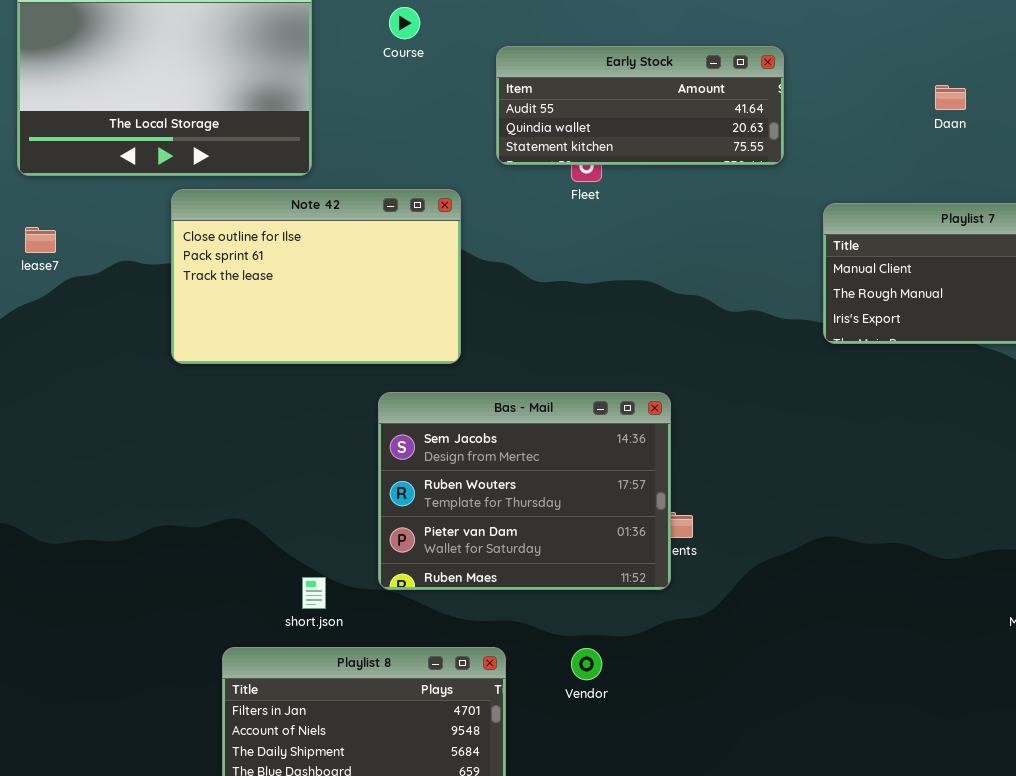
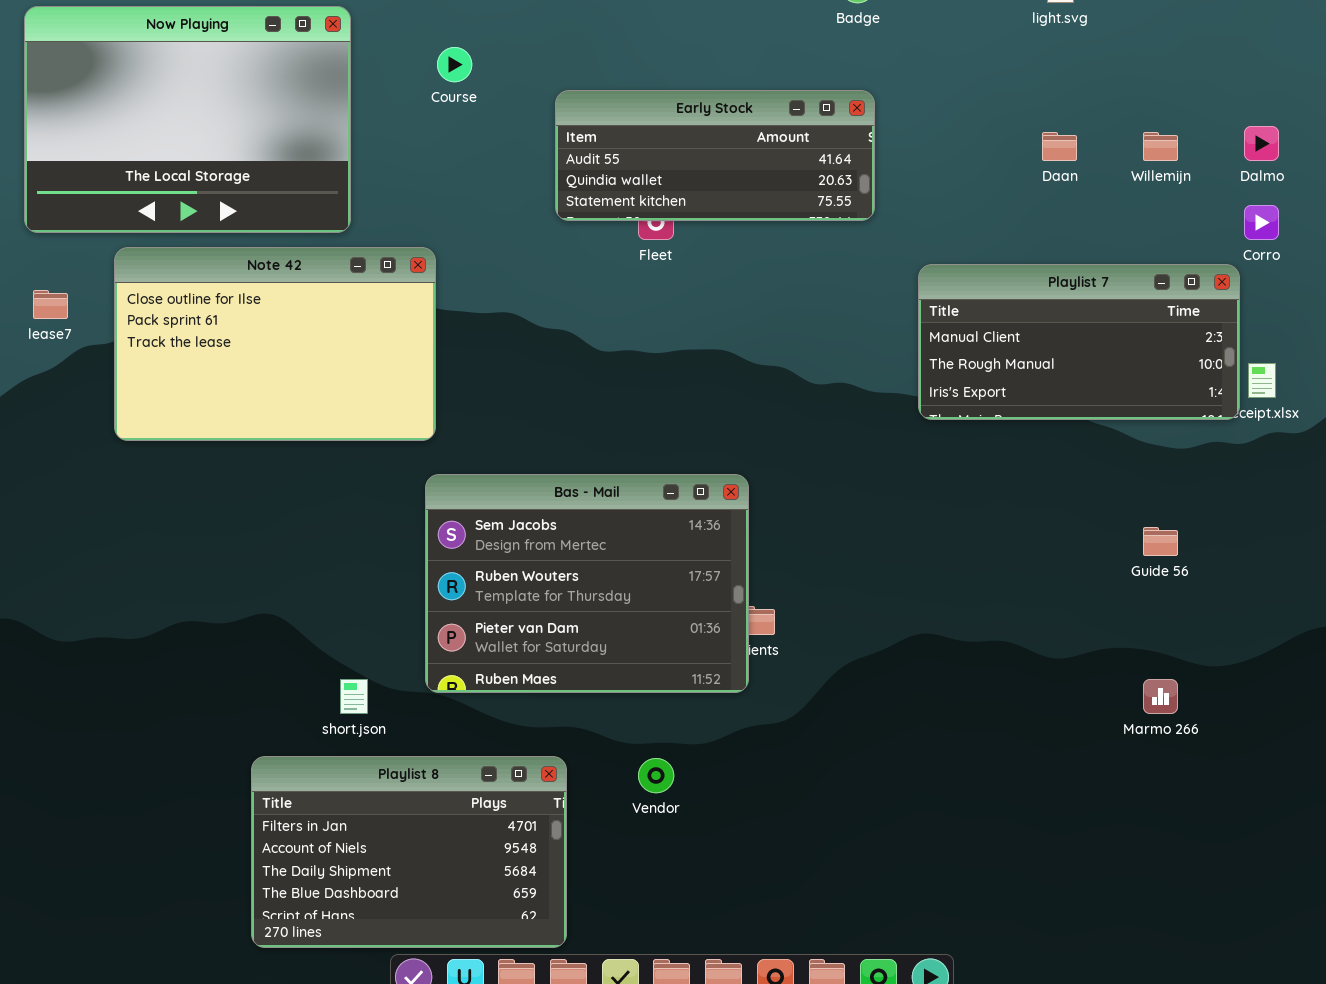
Note 42: [171,189,461,364] -> [114,247,436,441], moved

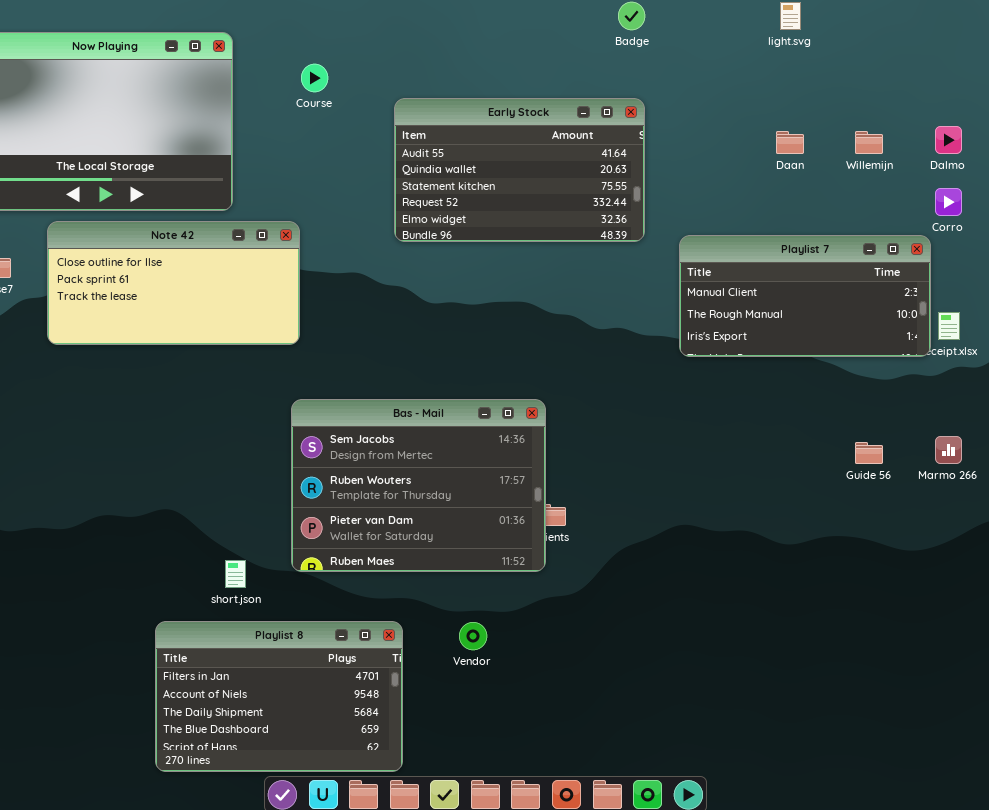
Early Stock: [555,90,875,221] -> [394,98,645,242], resized
Note 42: [114,247,436,441] -> [47,221,300,345], resized
Marmo 266: [1143,679,1178,714] -> [935,436,962,464], moved

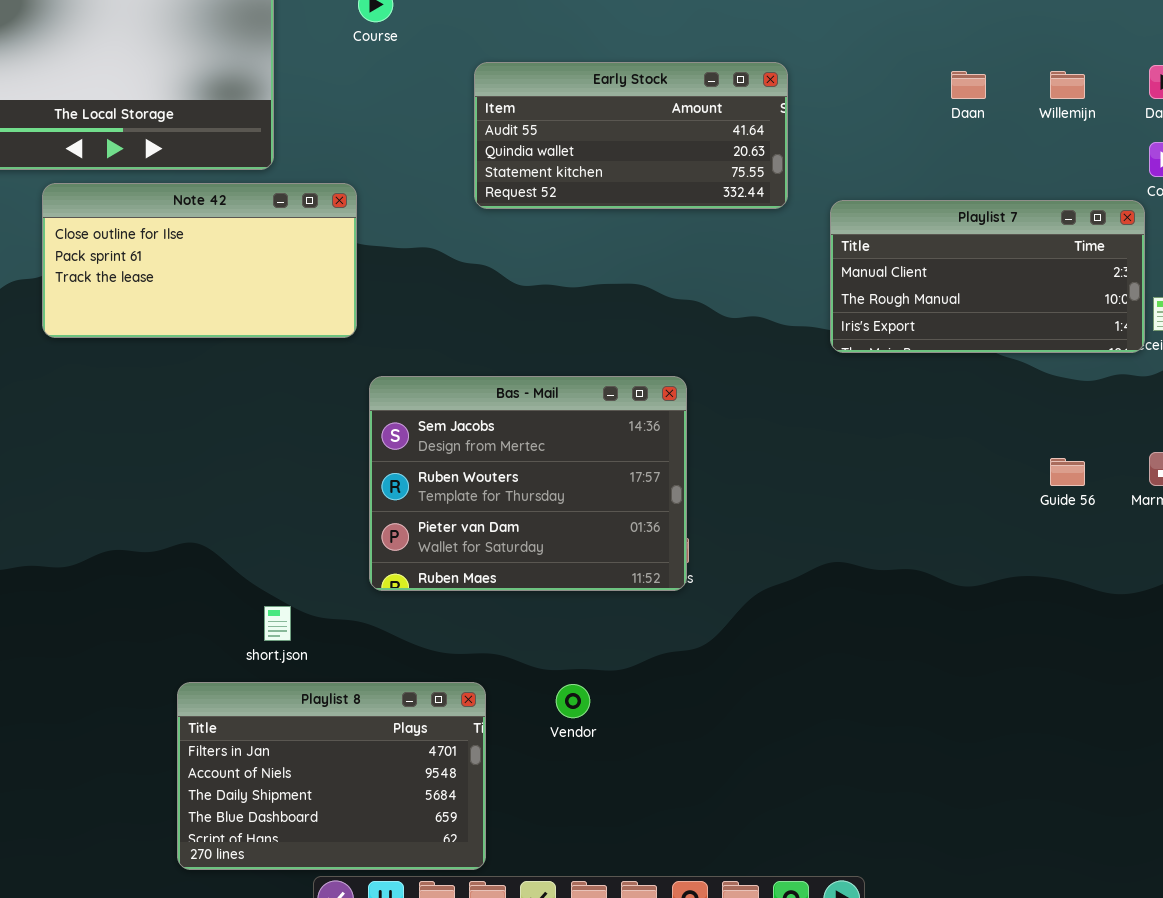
Early Stock: [394,98,645,242] -> [474,62,788,209], resized
Bas - Mail: [291,399,546,572] -> [369,376,687,591], moved

